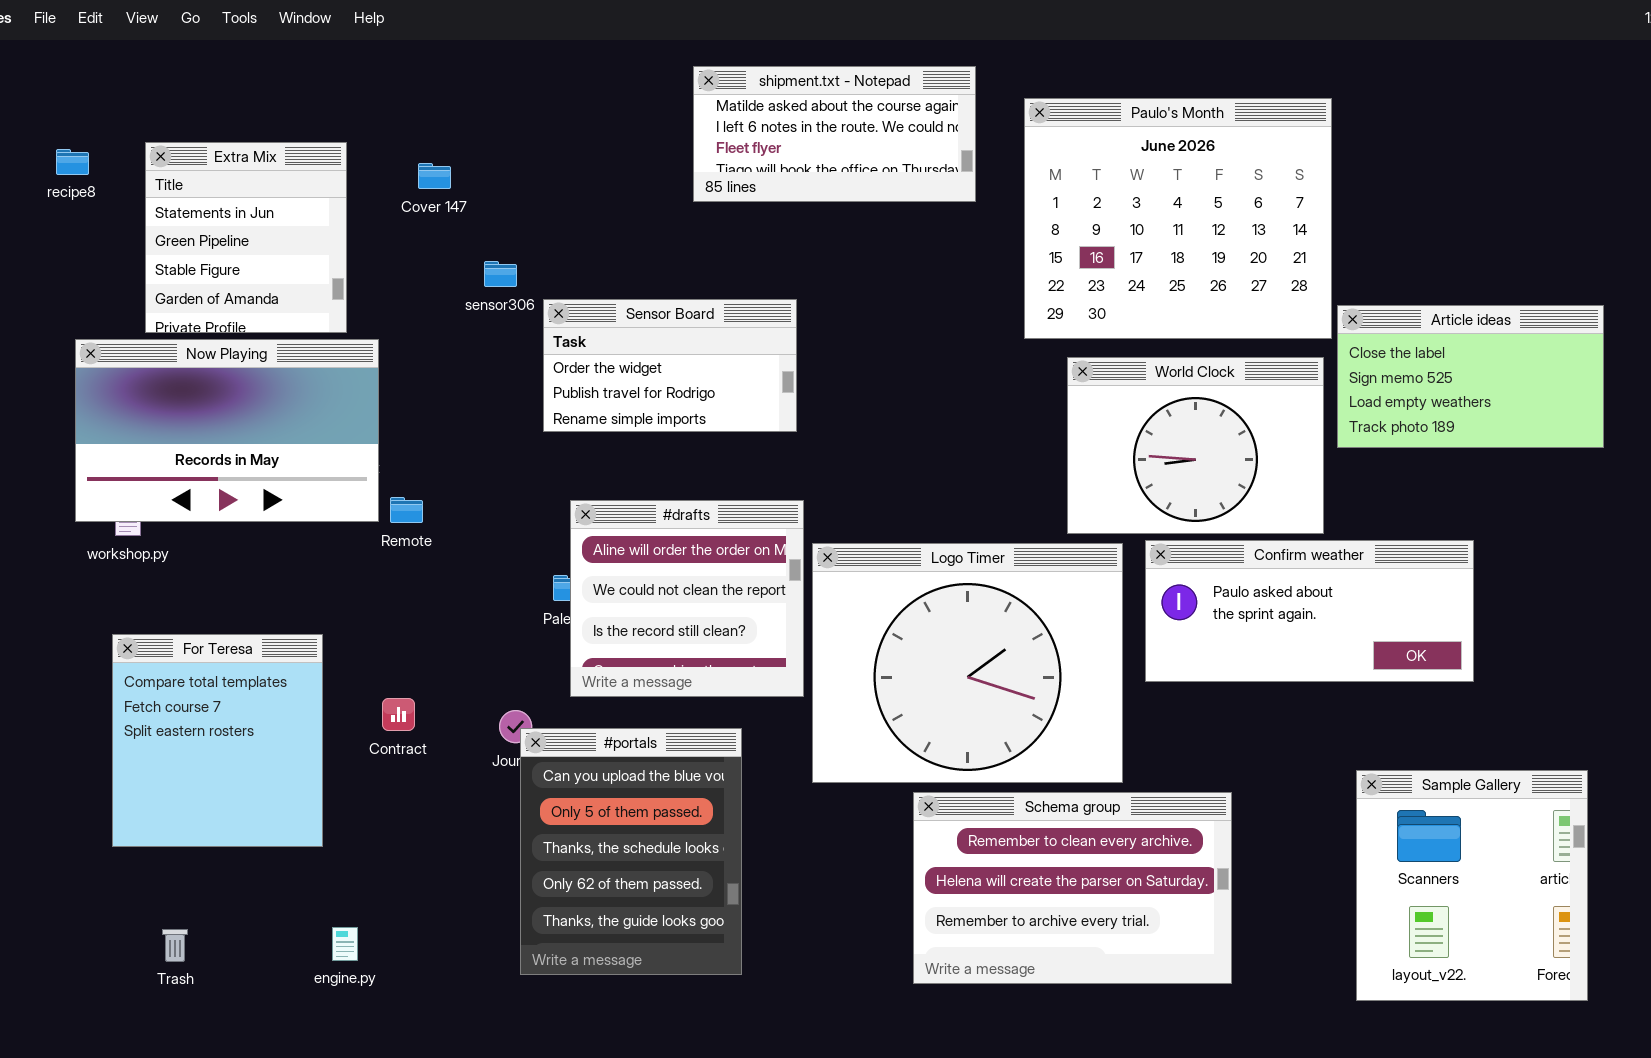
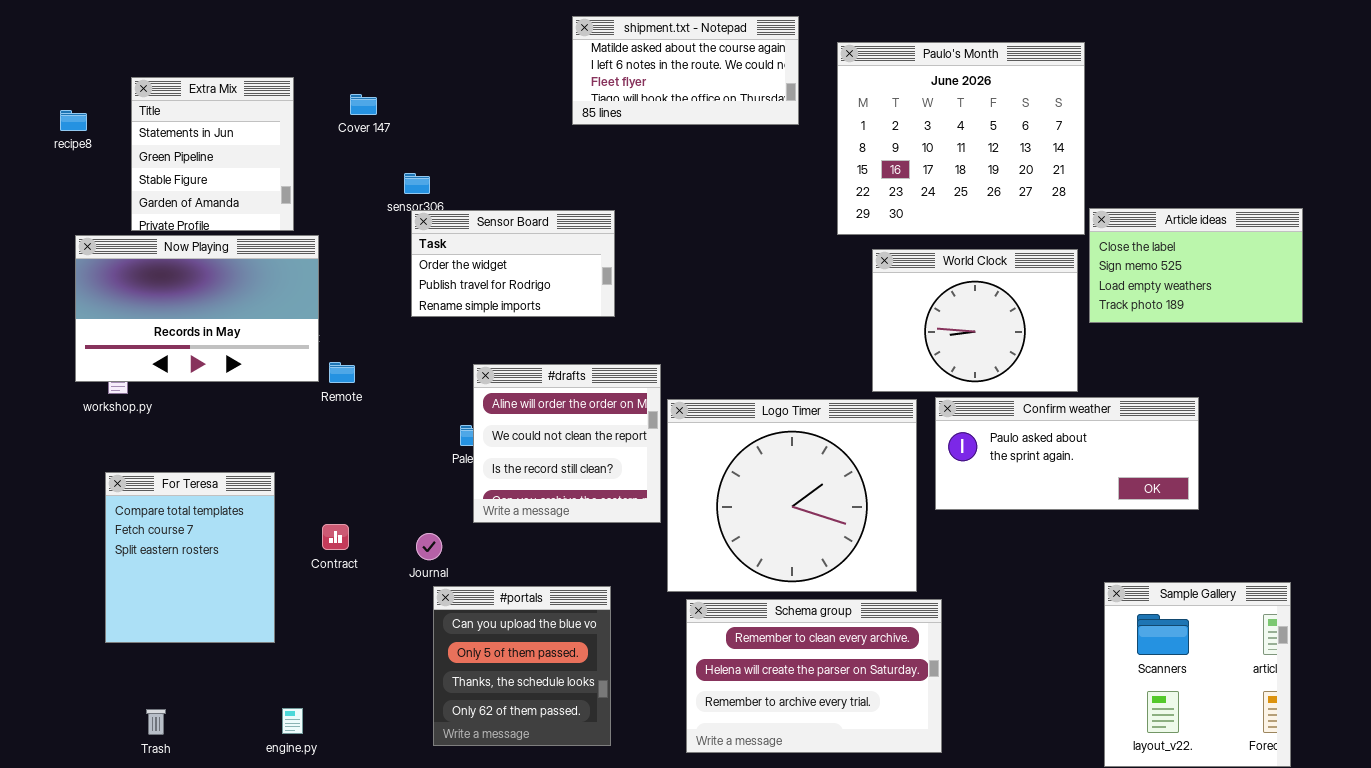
recipe8: [56,149,89,175] -> [60,110,87,131], moved
Sensor Board: [543,299,797,432] -> [411,210,615,317], moved
#portals: [520,728,742,975] -> [433,586,611,746], resized
Schema group: [913,792,1232,984] -> [686,599,942,753], moved

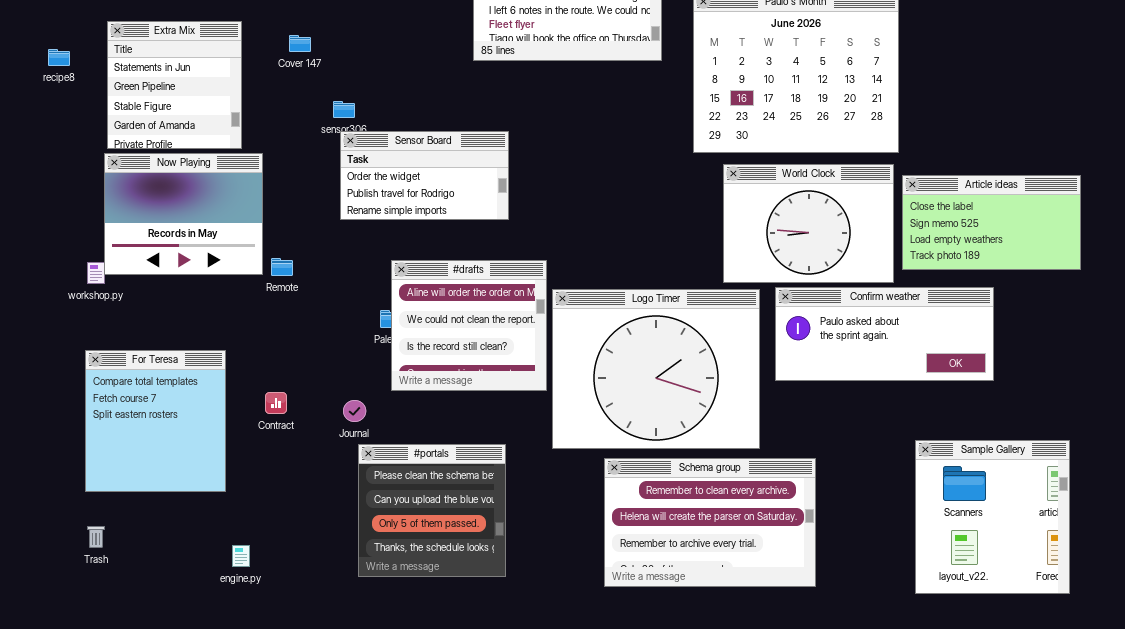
Article ideas: [1089,208,1303,323] -> [902,175,1081,270], moved
Now Playing: [75,235,319,382] -> [104,153,263,275], resized
#portals: [433,586,611,746] -> [358,444,506,577], scrolled up 1 row
Schema group: [686,599,942,753] -> [604,458,816,587], moved
Trash: [146,709,166,735] -> [87,526,105,548], moved

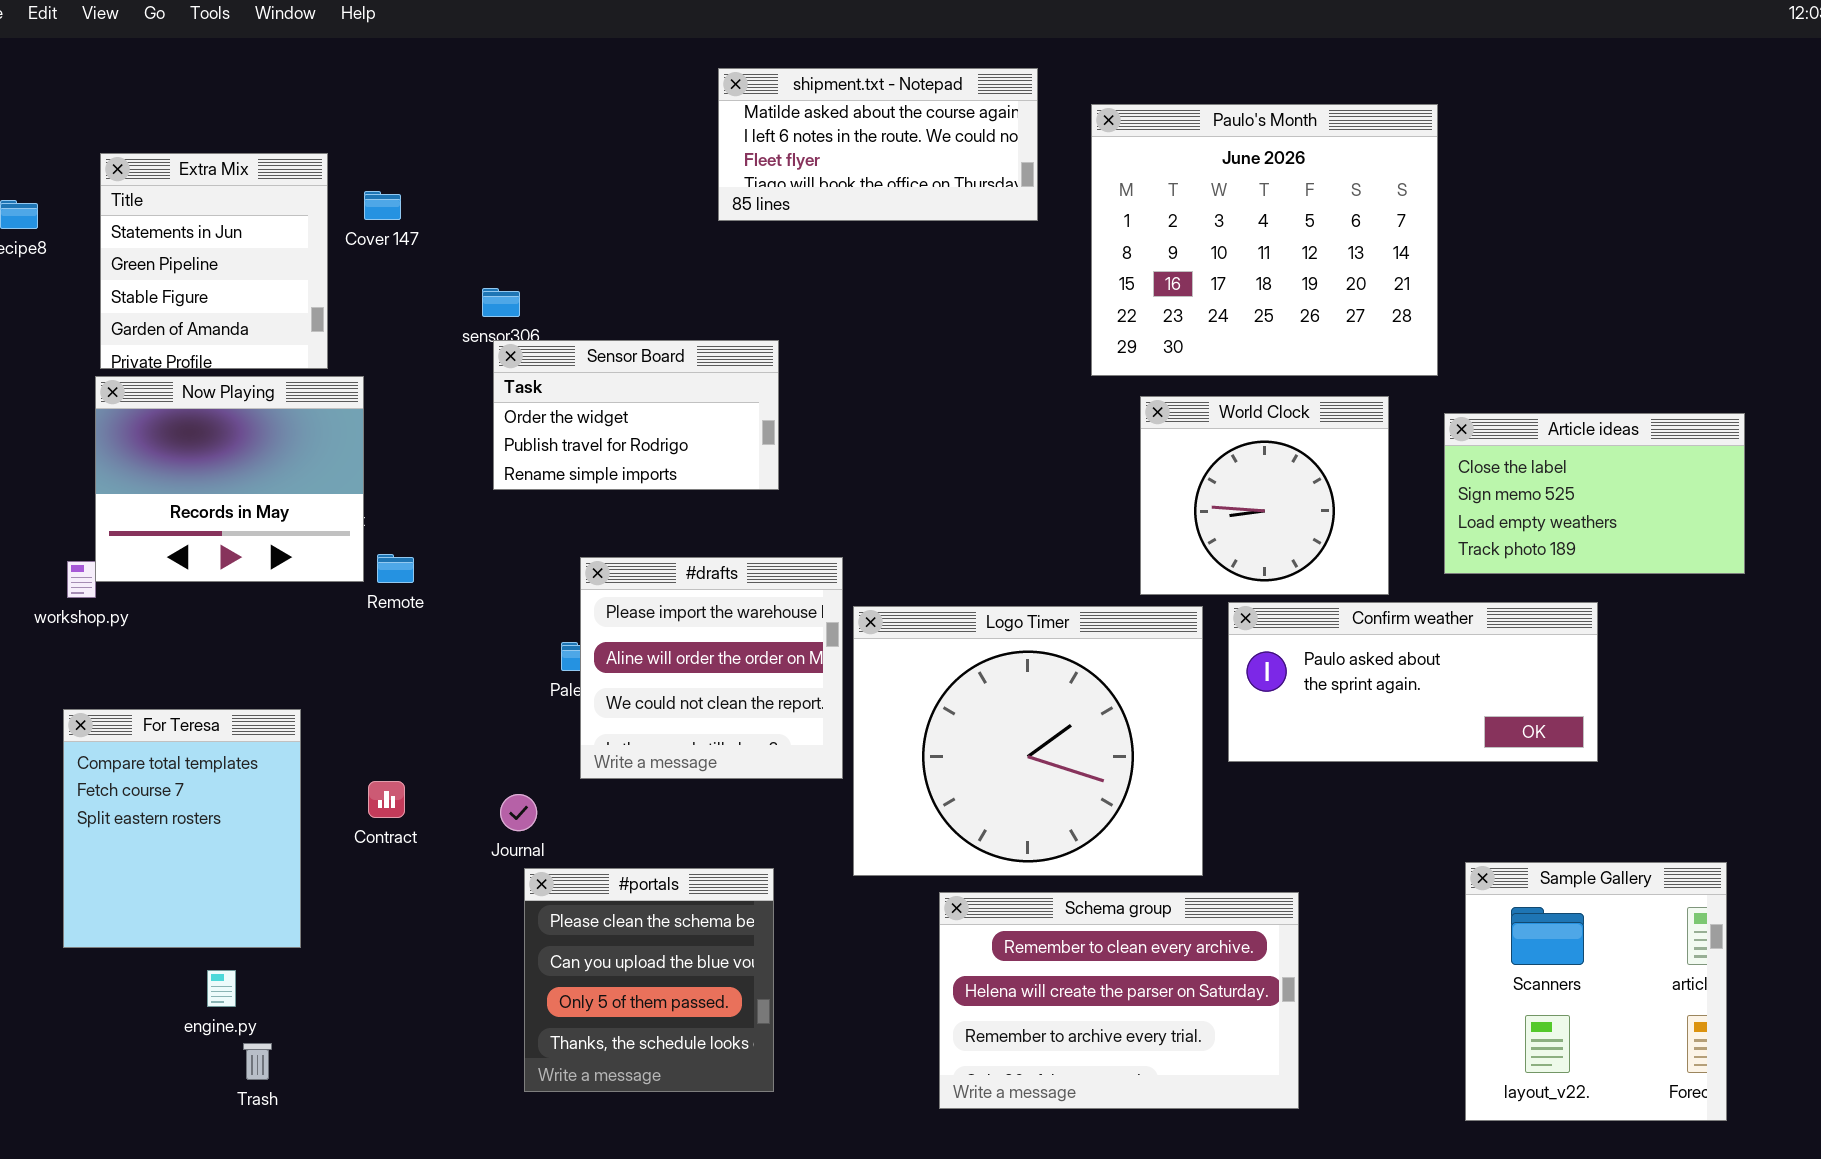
Cover 147: [289,35,311,52] -> [364,191,401,220], moved
World Clock: [723,164,894,283] -> [1140,396,1389,595], resized
#drafts: [391,260,547,391] -> [580,557,843,779], scrolled up 1 row
Trash: [87,526,105,548] -> [243,1043,272,1080], moved
engine.py: [232,545,250,567] -> [207,970,236,1007], moved

